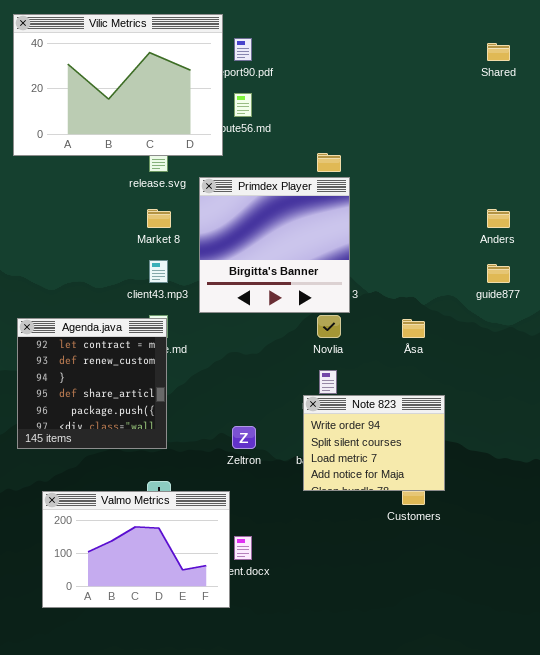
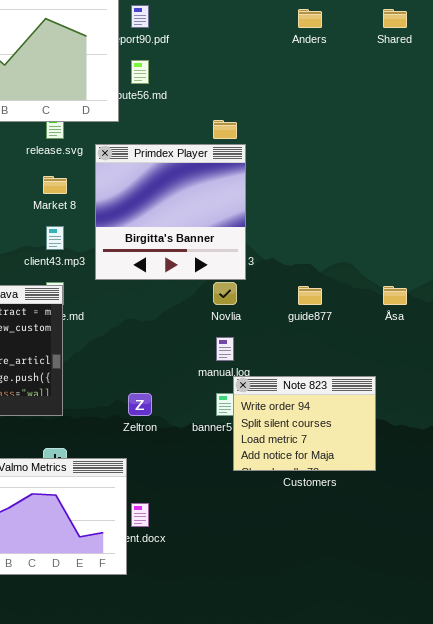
Anders: [487,209,510,228] -> [298,9,322,28], moved
guide877: [487,264,510,283] -> [298,286,322,305], moved
Åsa: [402,319,425,338] -> [383,286,407,305], moved
Note 823: [303,395,445,491] -> [233,376,376,471], moved

